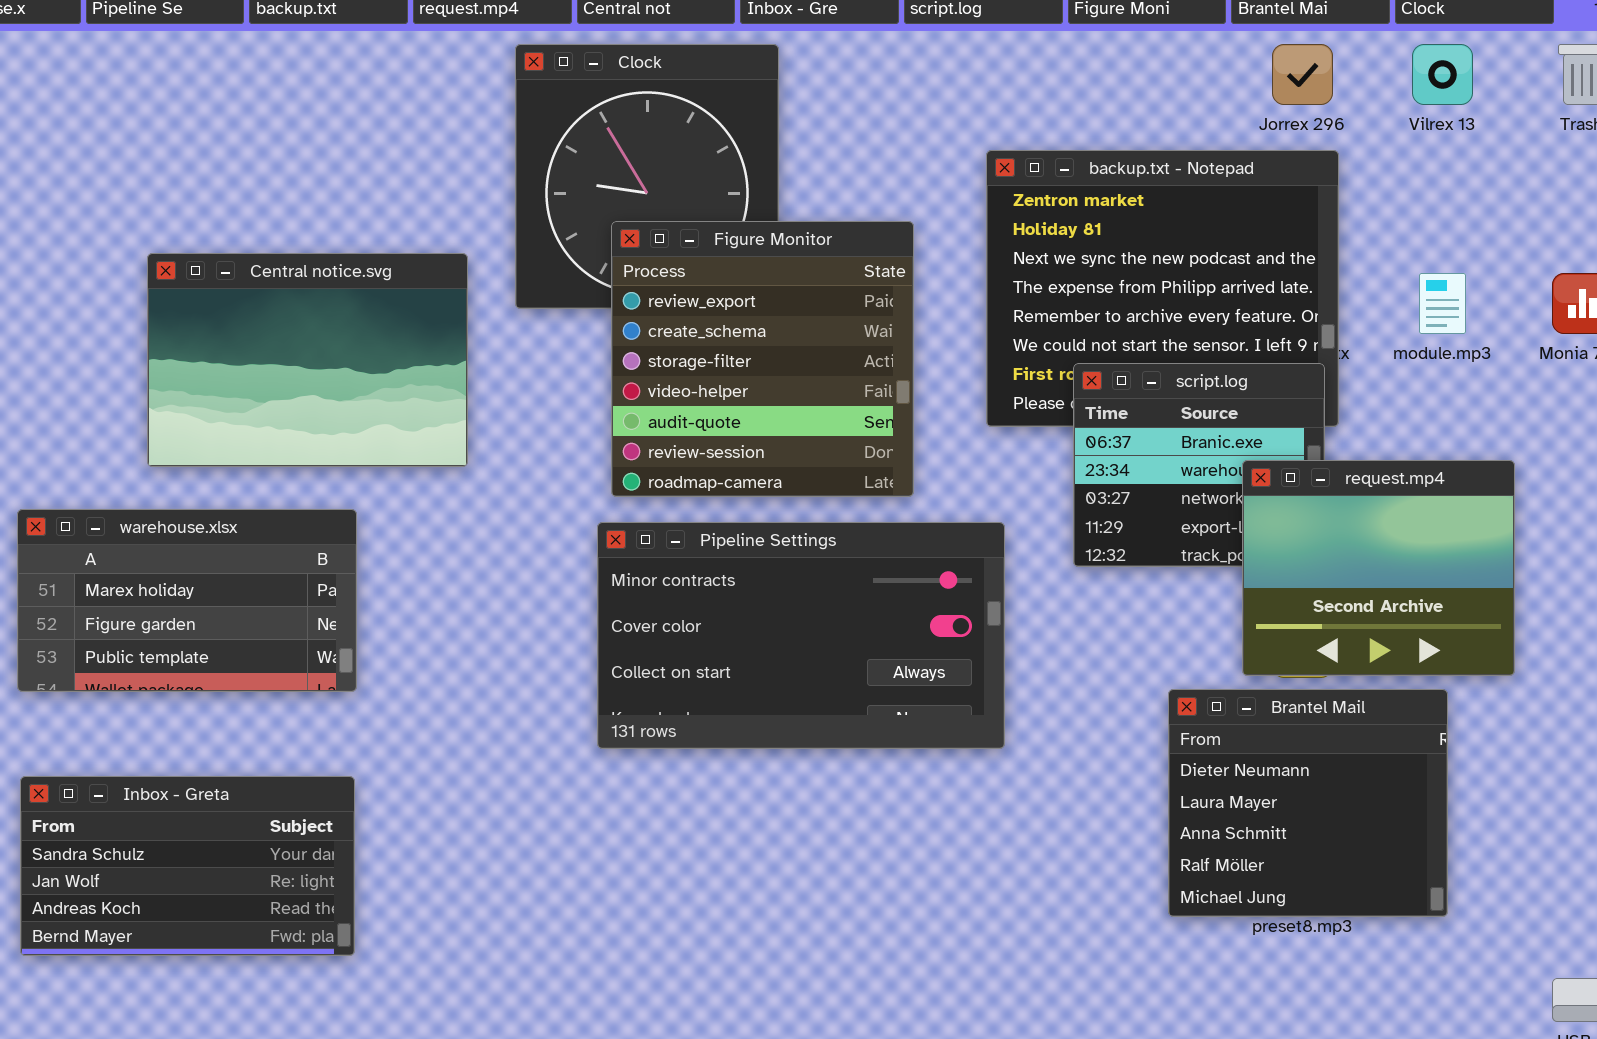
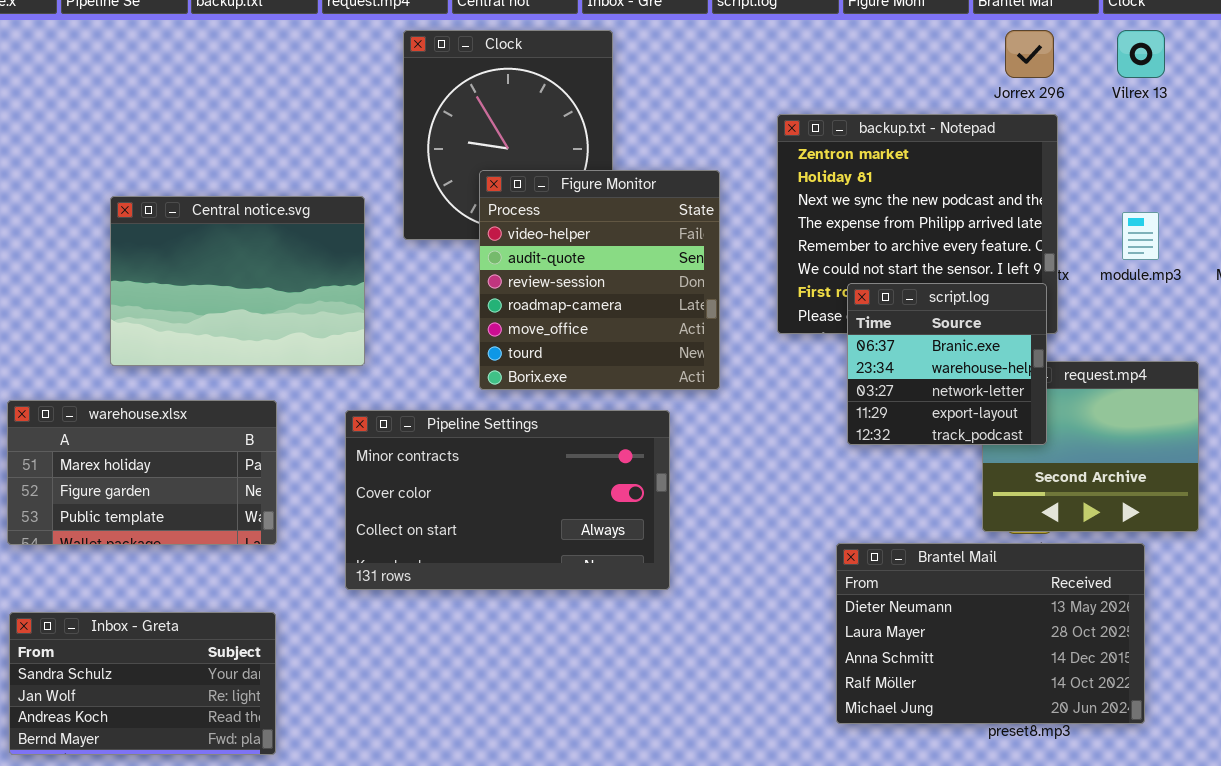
Figure Monitor: [611,221,914,497] -> [479,170,720,390], scrolled down 3 rows
script.log: [1073,363,1325,567] -> [847,283,1047,445], raised
Pipeline Settings: [597,522,1005,749] -> [345,410,670,590], moved
Brantel Mail: [1168,689,1448,917] -> [836,543,1145,724], resized

